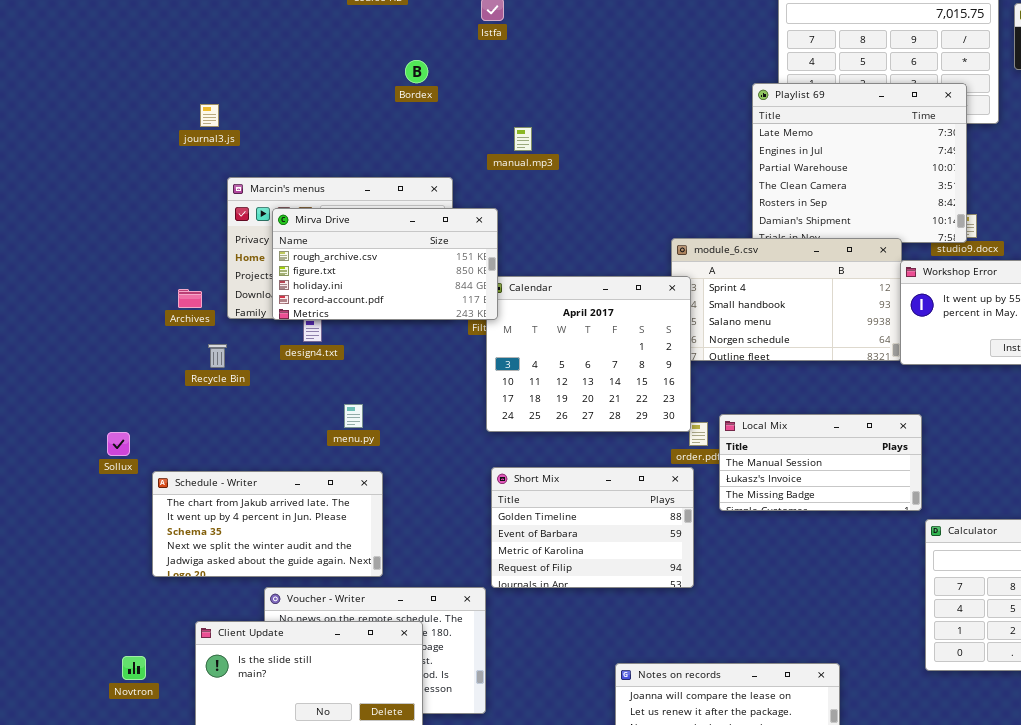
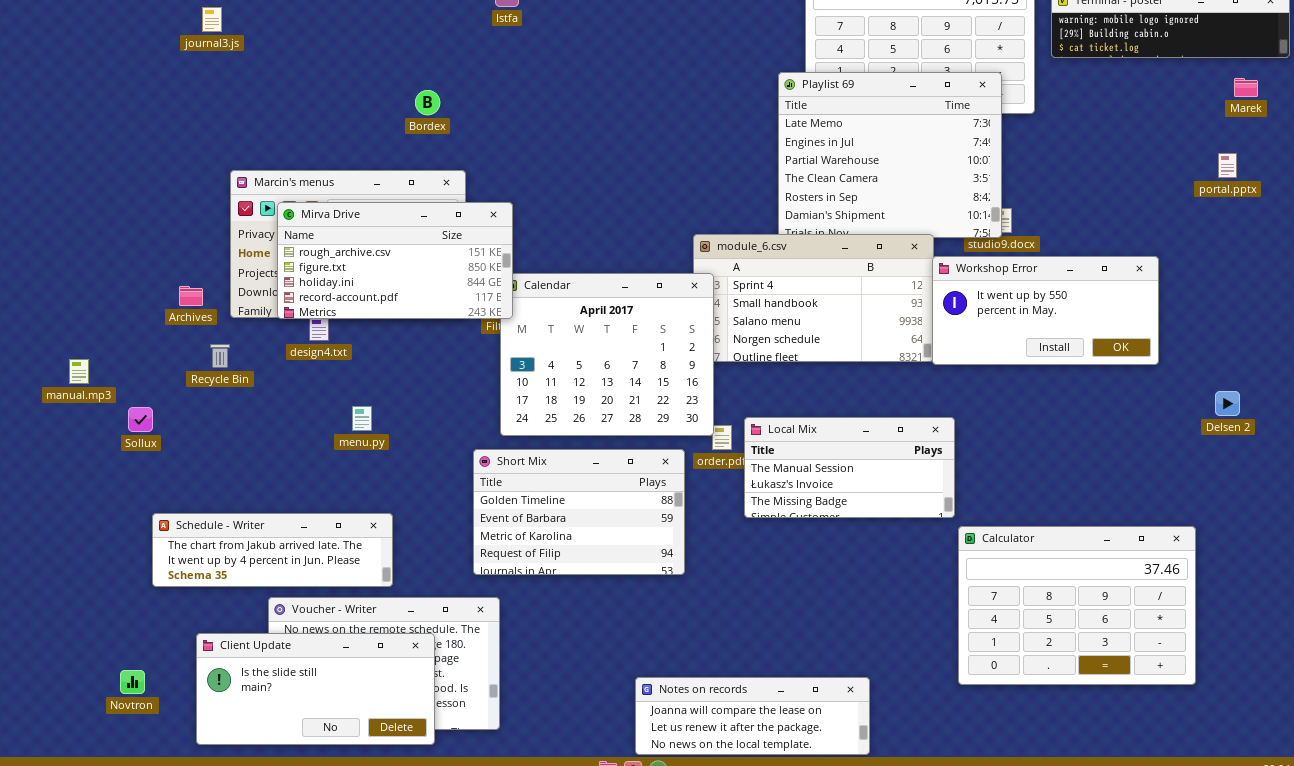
Bordex: [405,60,428,83] -> [415,90,440,115], moved
journal3.js: [200,104,219,127] -> [202,7,222,32], moved
manual.mp3: [514,127,532,151] -> [69,359,89,384], moved
Sollux: [107,432,130,456] -> [128,407,153,432], moved
Short Mix: [491,467,694,588] -> [473,449,685,575], moved
Schedule - Writer: [152,471,383,577] -> [152,513,393,587], resized

